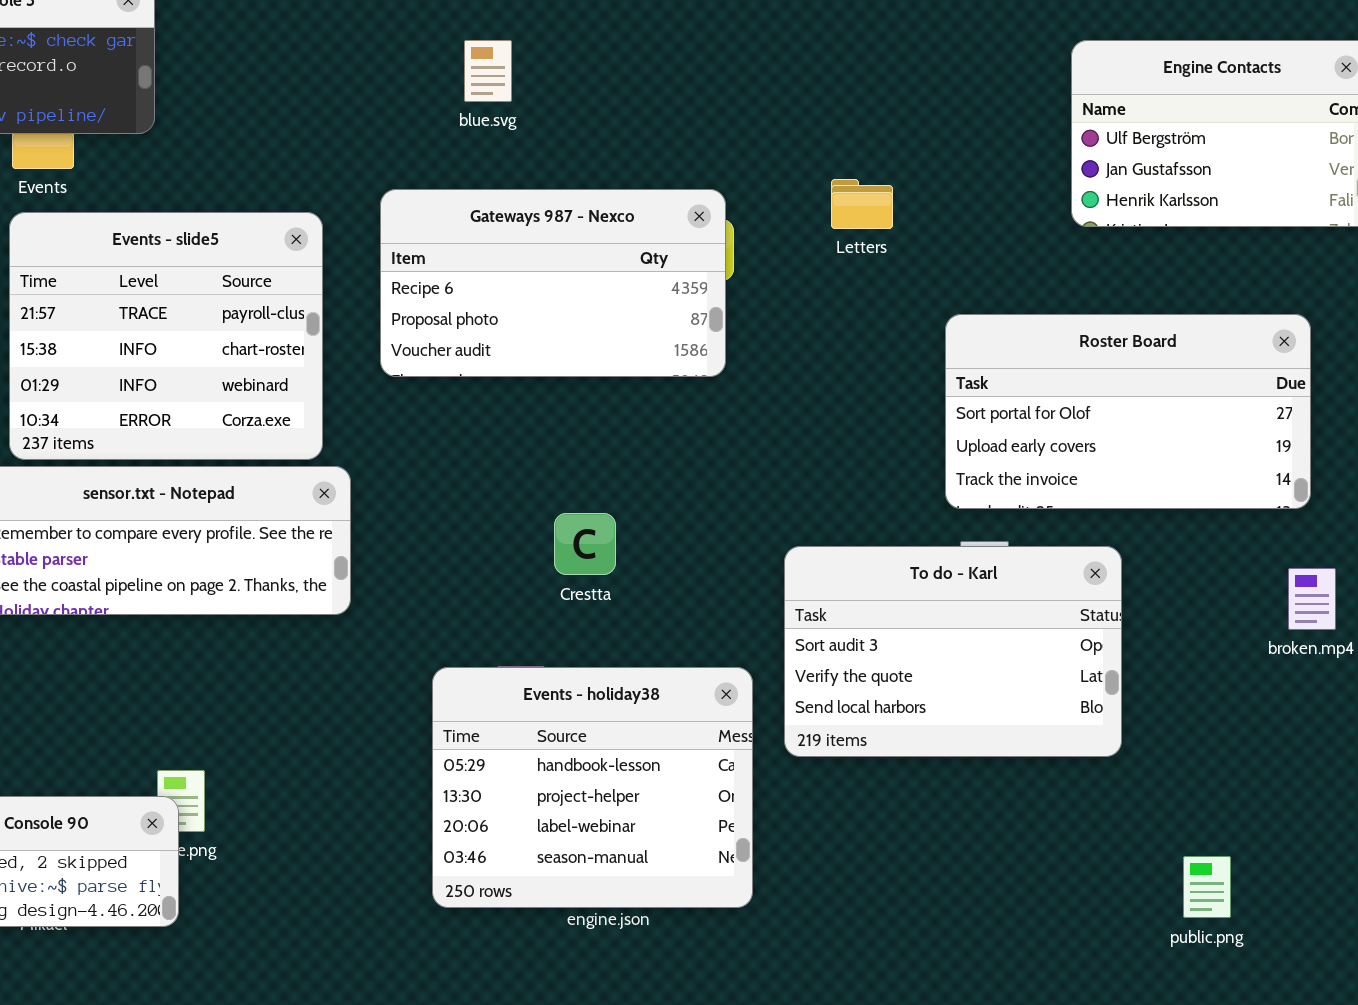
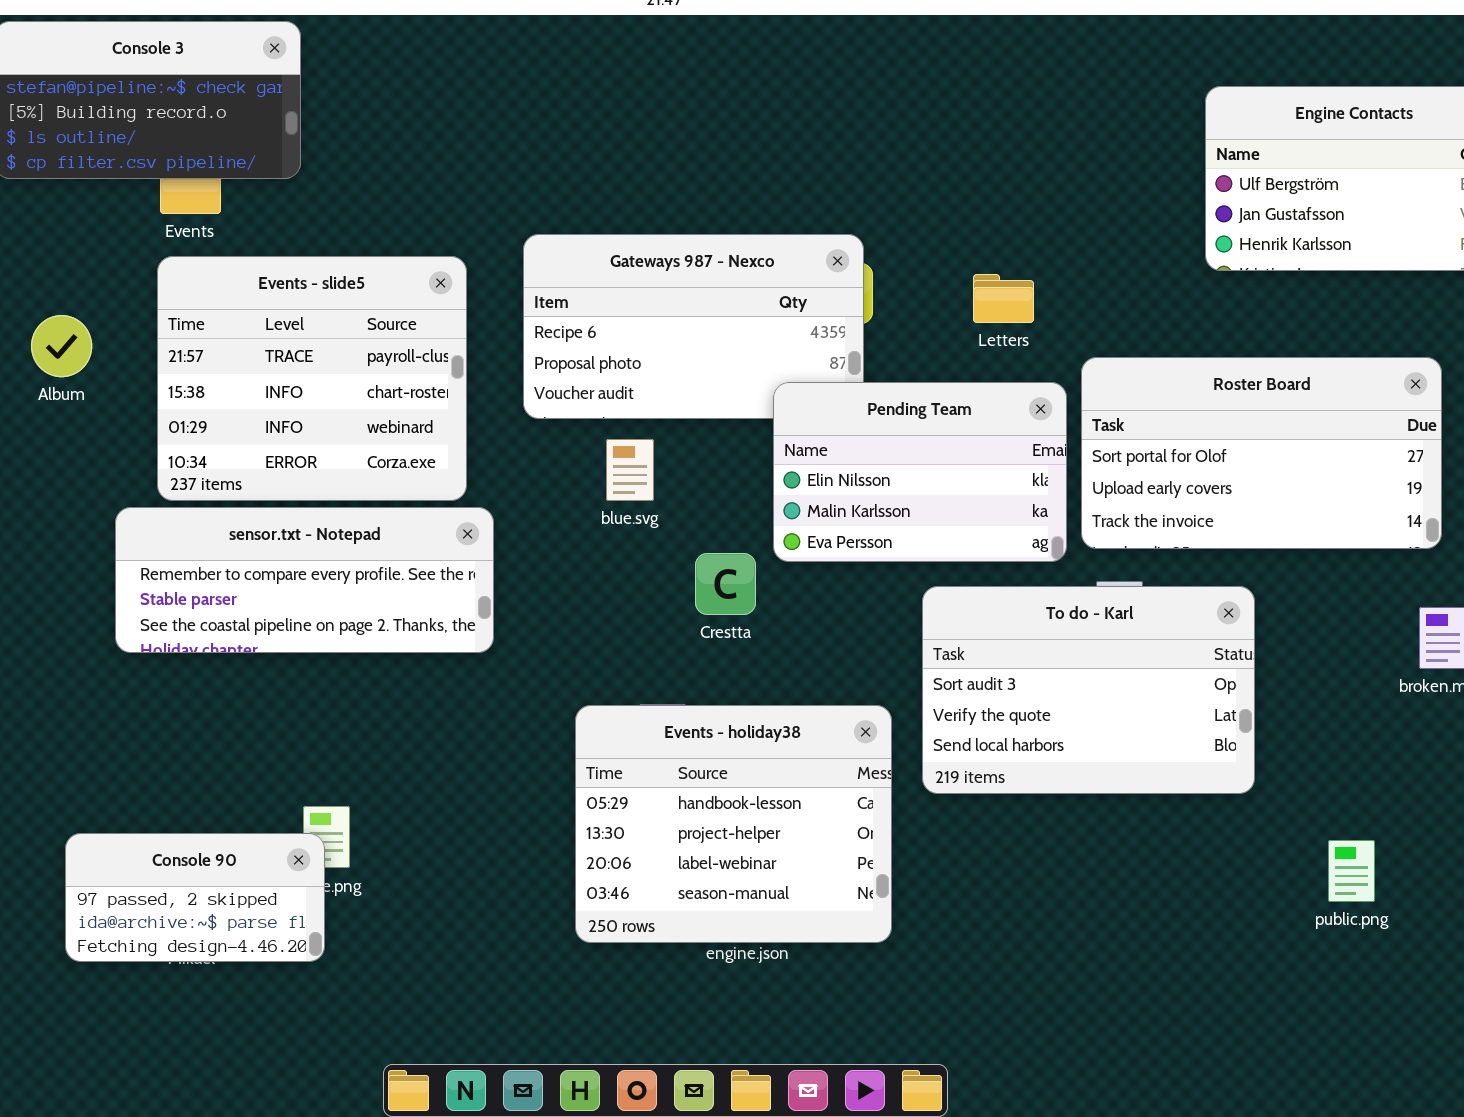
blue.svg: [464,40,512,102] -> [606,439,654,501], moved
Letters: [831,179,893,229] -> [973,274,1034,323], moved
Pending Team: none -> [773,382,1067,562], opened
public.png: [1183,856,1231,918] -> [1328,840,1375,902], moved

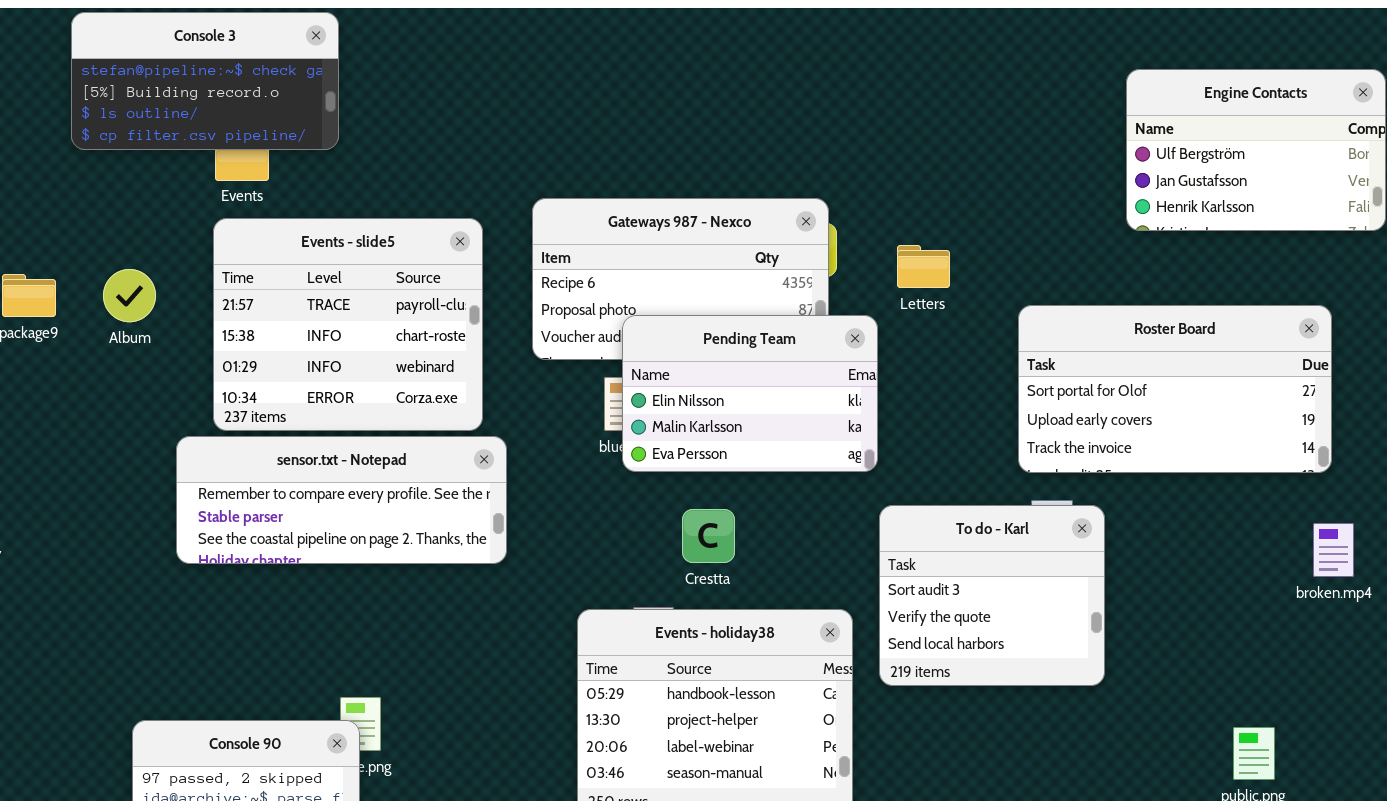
Letters: [973,274,1034,323] -> [897,245,950,288], moved
Pending Team: [773,382,1067,562] -> [622,315,878,472], moved
Crestta: [695,553,756,615] -> [682,509,735,563], moved
To do - Karl: [922,586,1255,794] -> [879,505,1105,686], resized

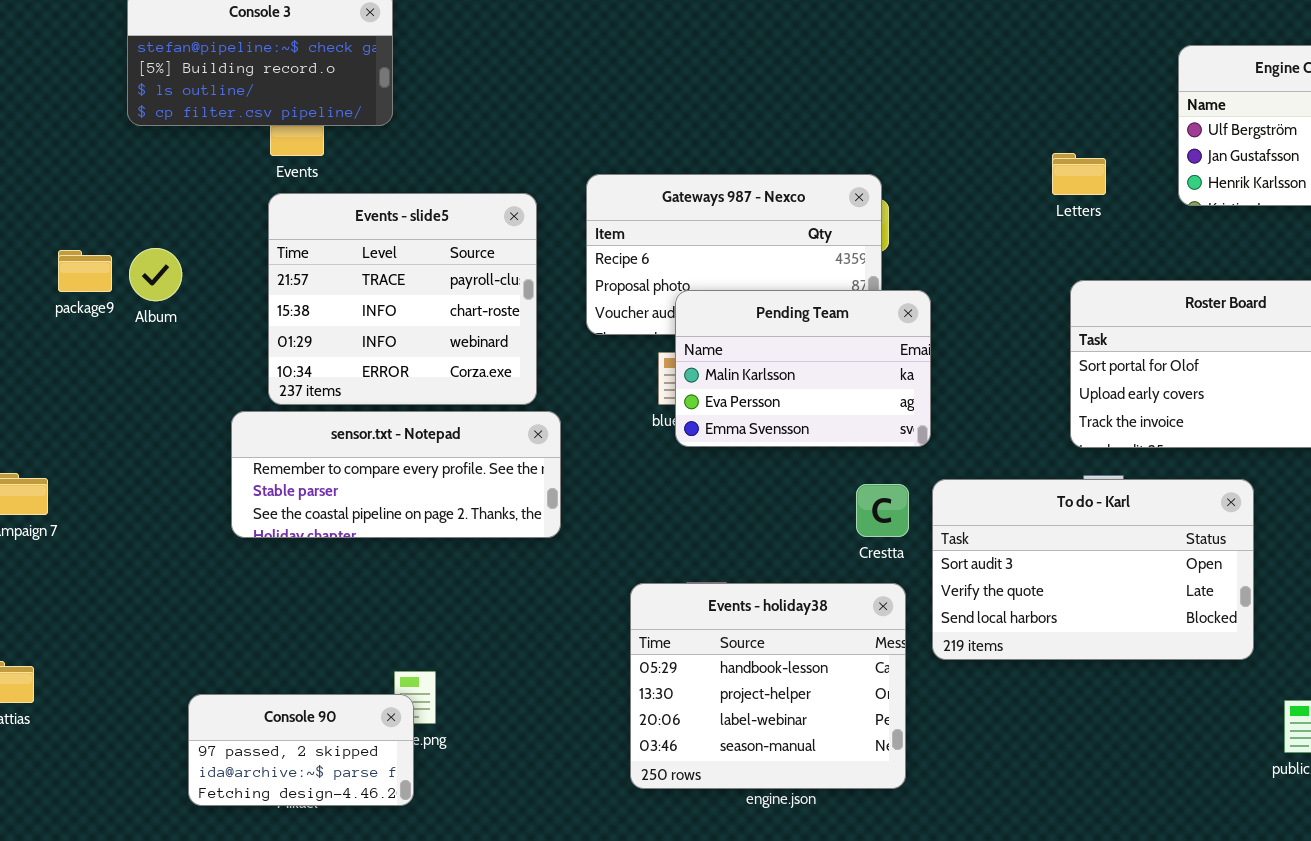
Letters: [897,245,950,288] -> [1052,153,1106,195], moved
Album: [103,269,156,322] -> [129,248,182,301], moved
Pending Team: [622,315,878,472] -> [675,290,931,447], scrolled down 1 row
To do - Karl: [879,505,1105,686] -> [932,479,1254,660], resized
Crestta: [682,509,735,563] -> [856,484,909,537], moved

